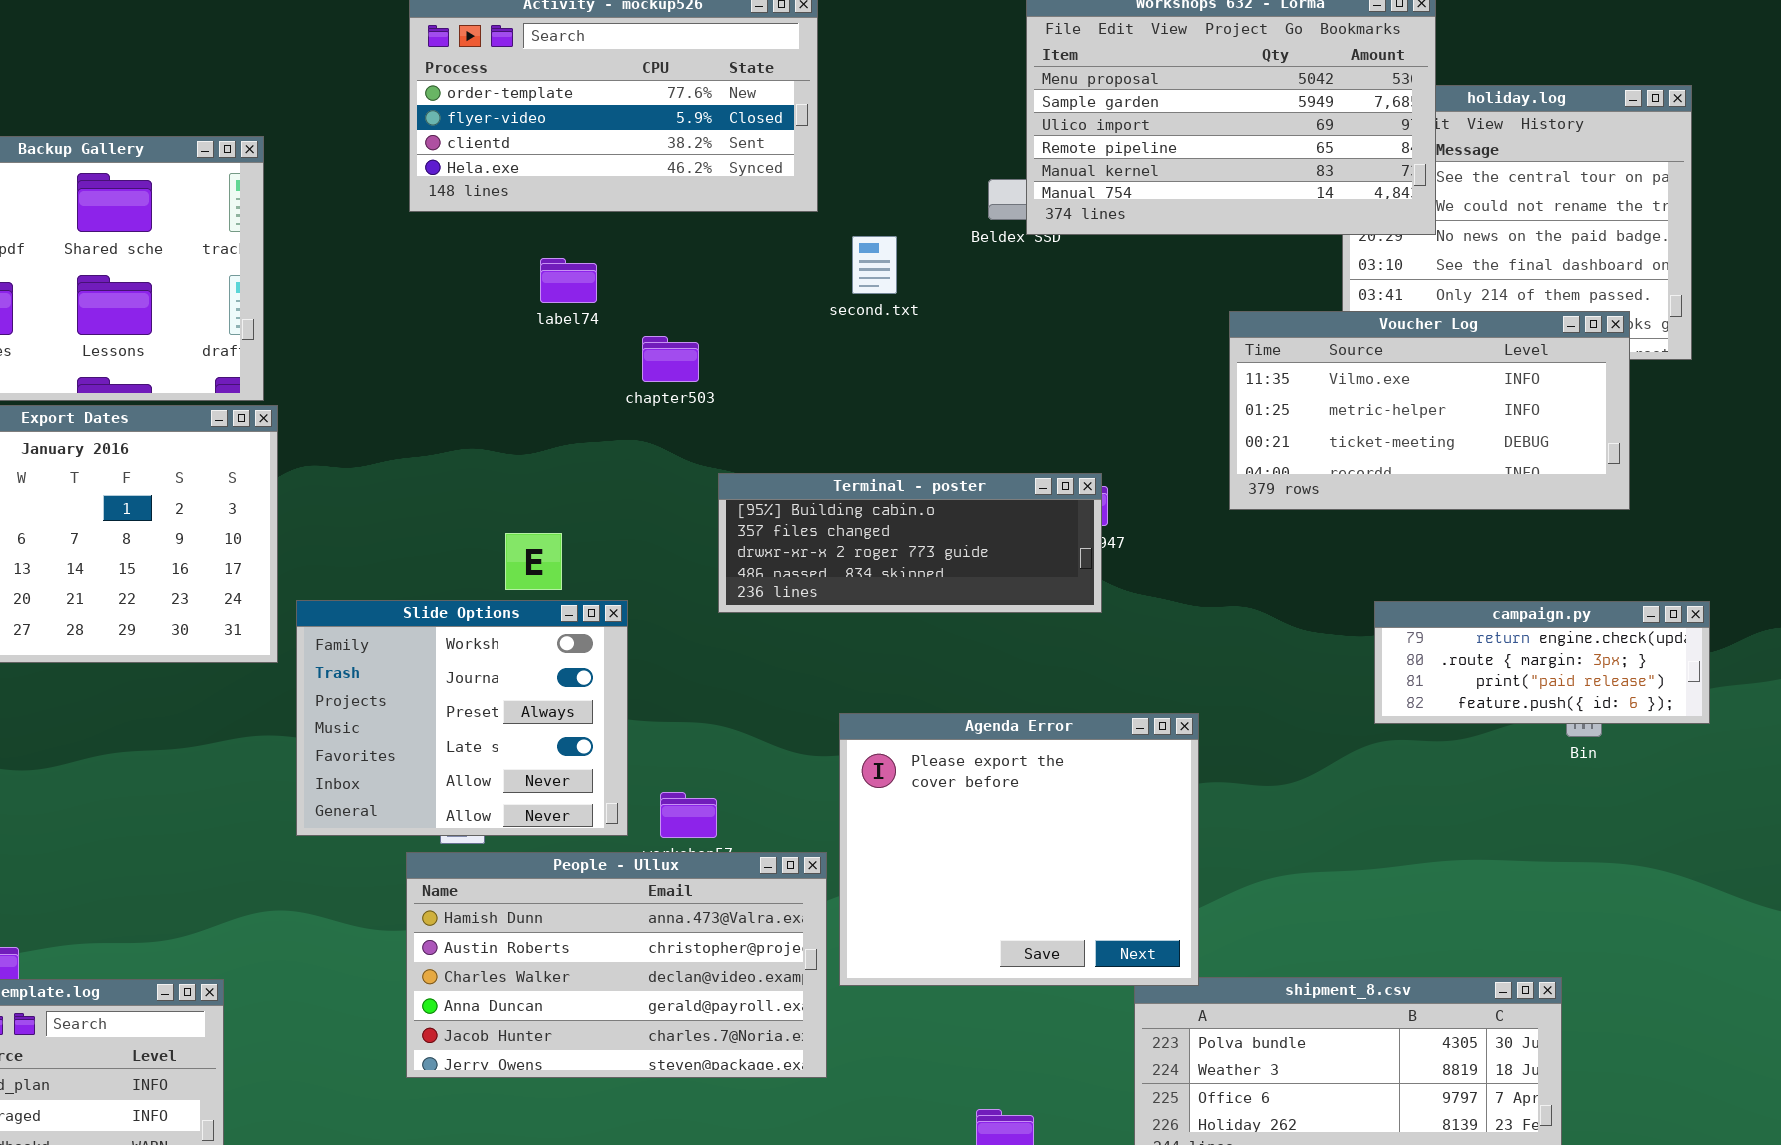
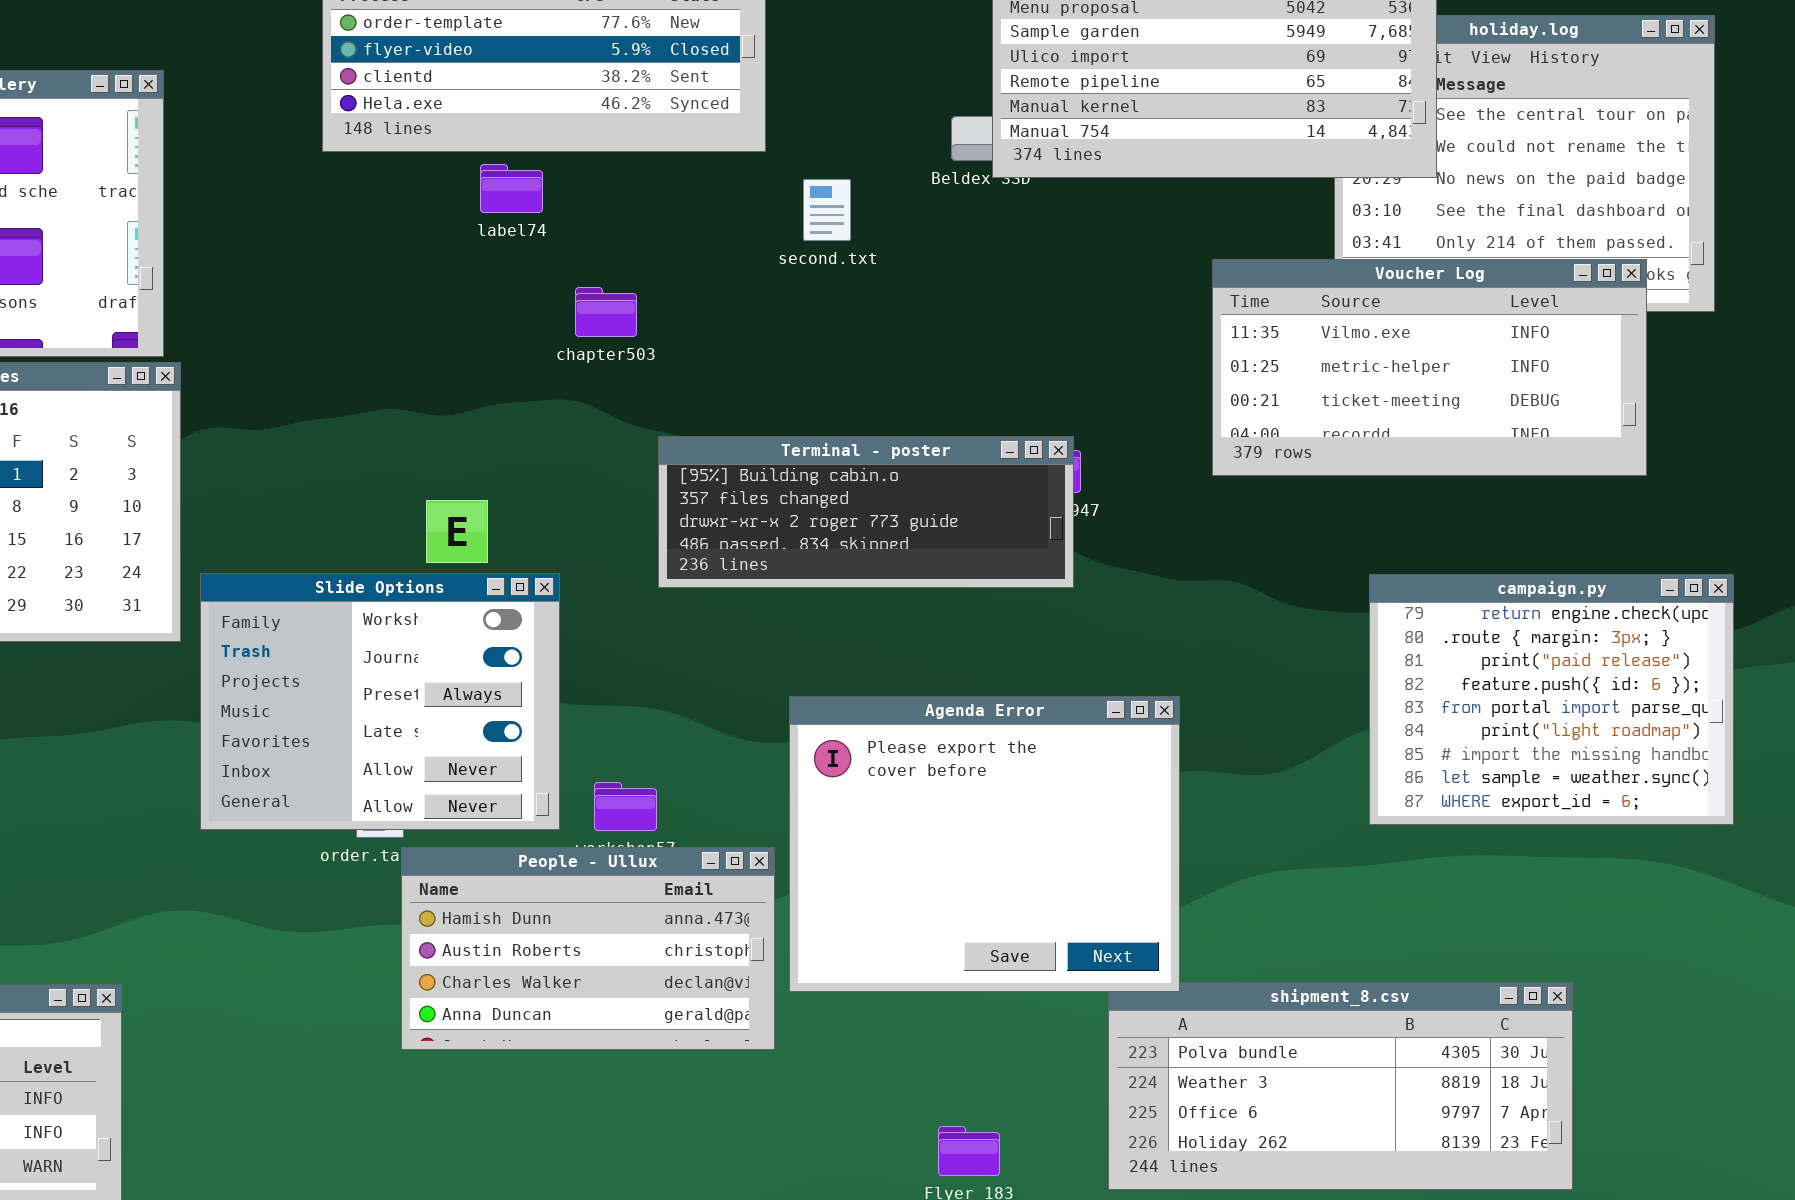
label74: [540,258,597,303] -> [480,164,543,213], moved
campaign.py: [1374,601,1710,724] -> [1369,574,1734,825], resized
People - Ullux: [406,852,827,1078] -> [401,847,775,1050], resized

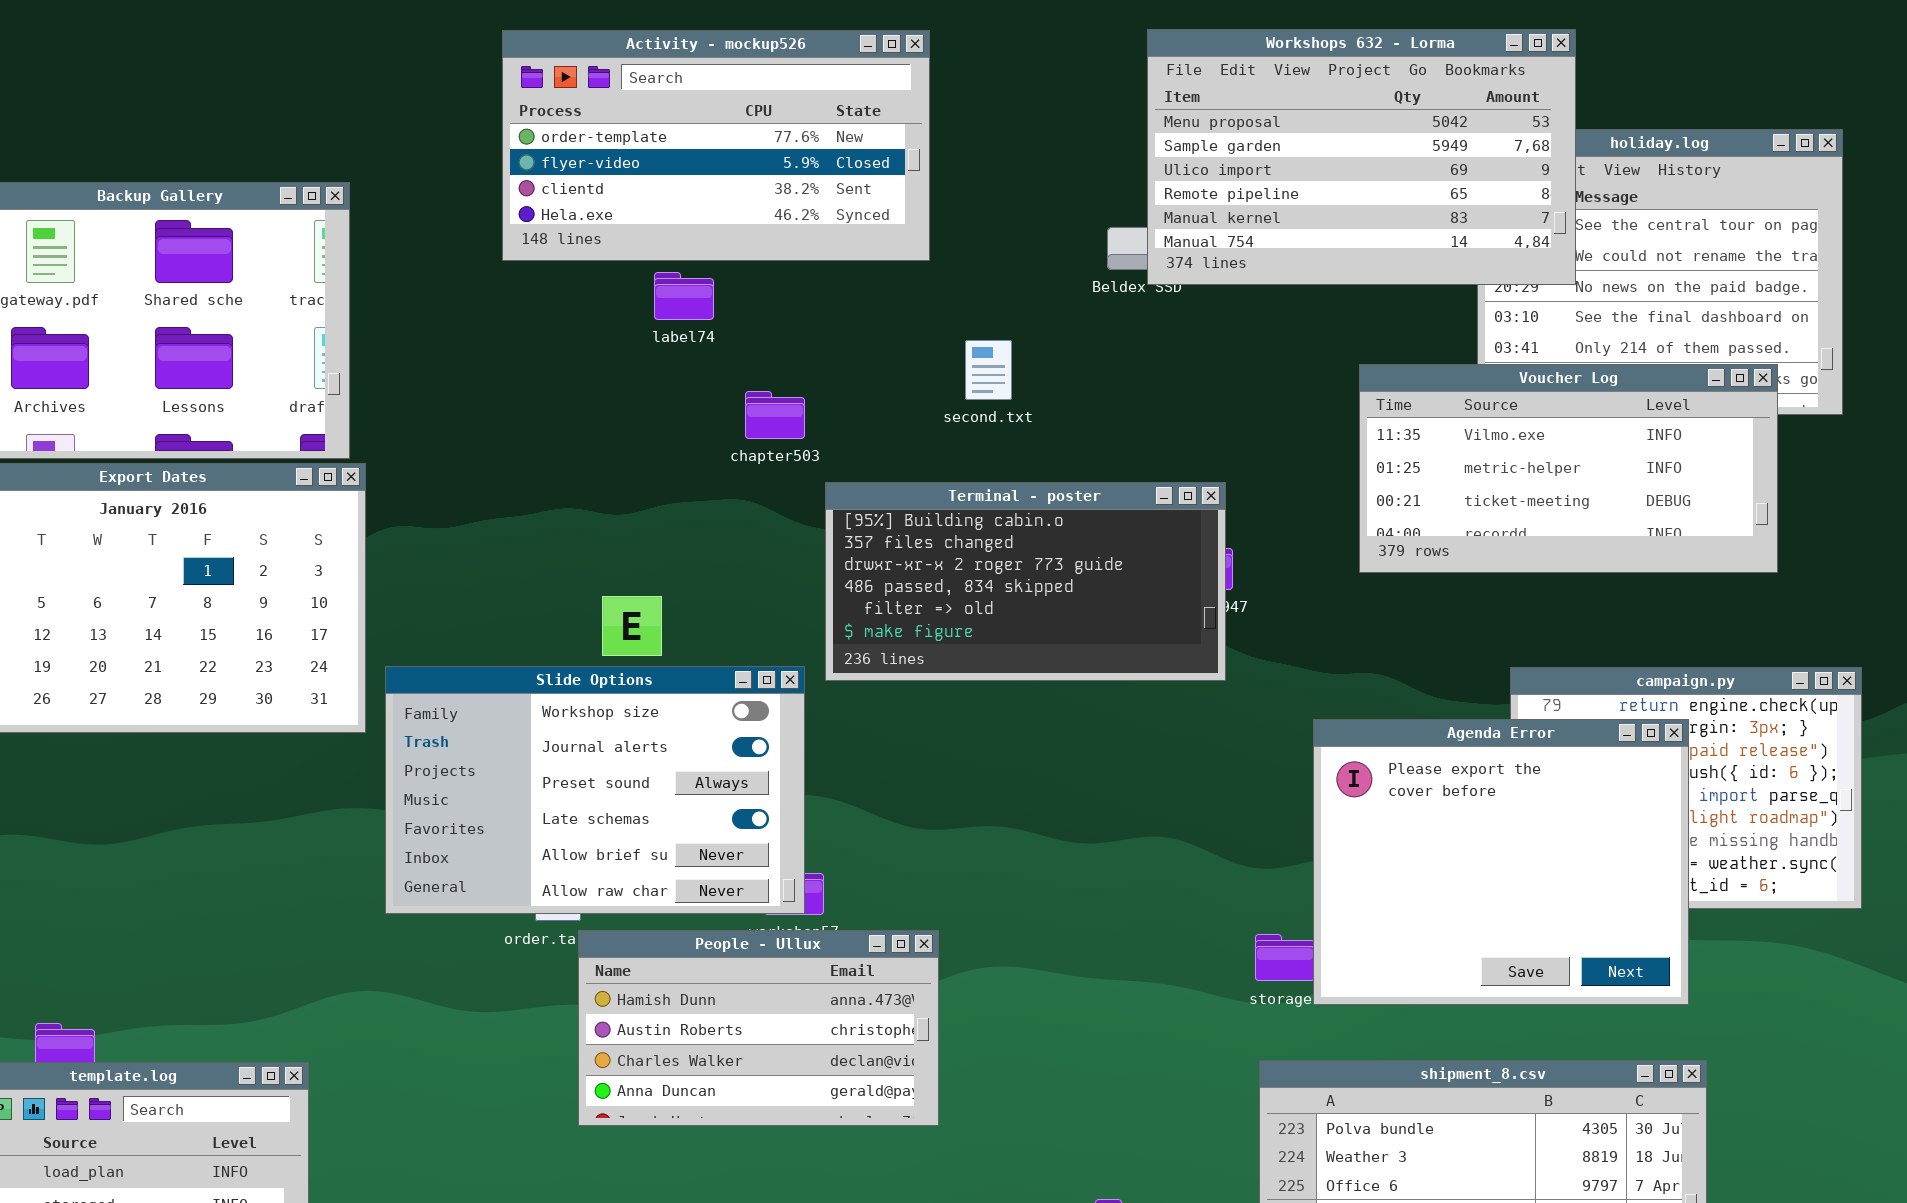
second.txt: [803,179,851,241] -> [965,340,1012,400], moved
Terminal - poster: [658,436,1074,588] -> [825,482,1226,681], resized
Slide Options: [200,573,560,830] -> [385,666,805,914], resized
Agenda Error: [789,696,1180,992] -> [1313,719,1689,1005], moved

